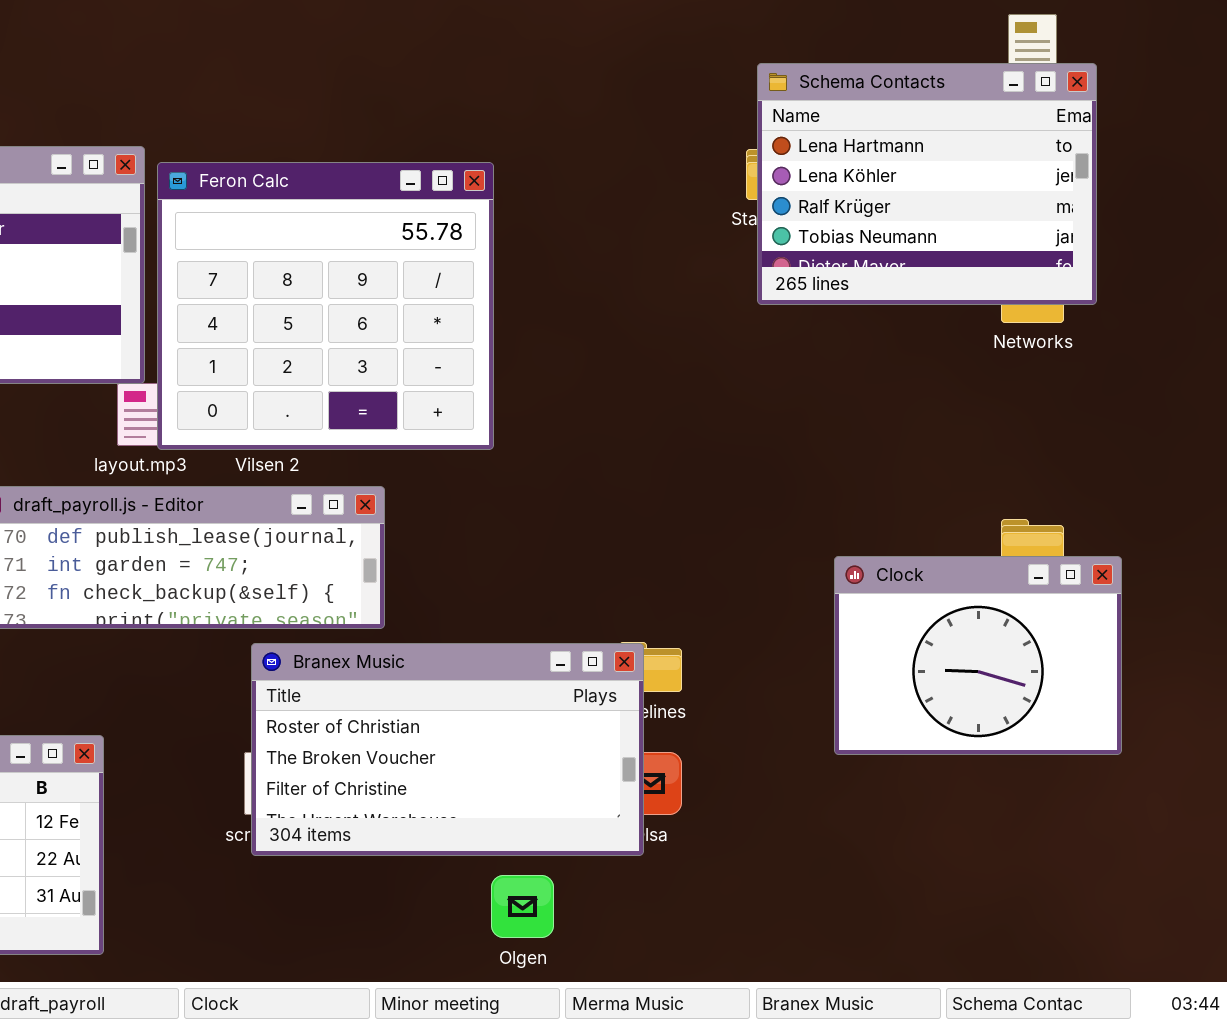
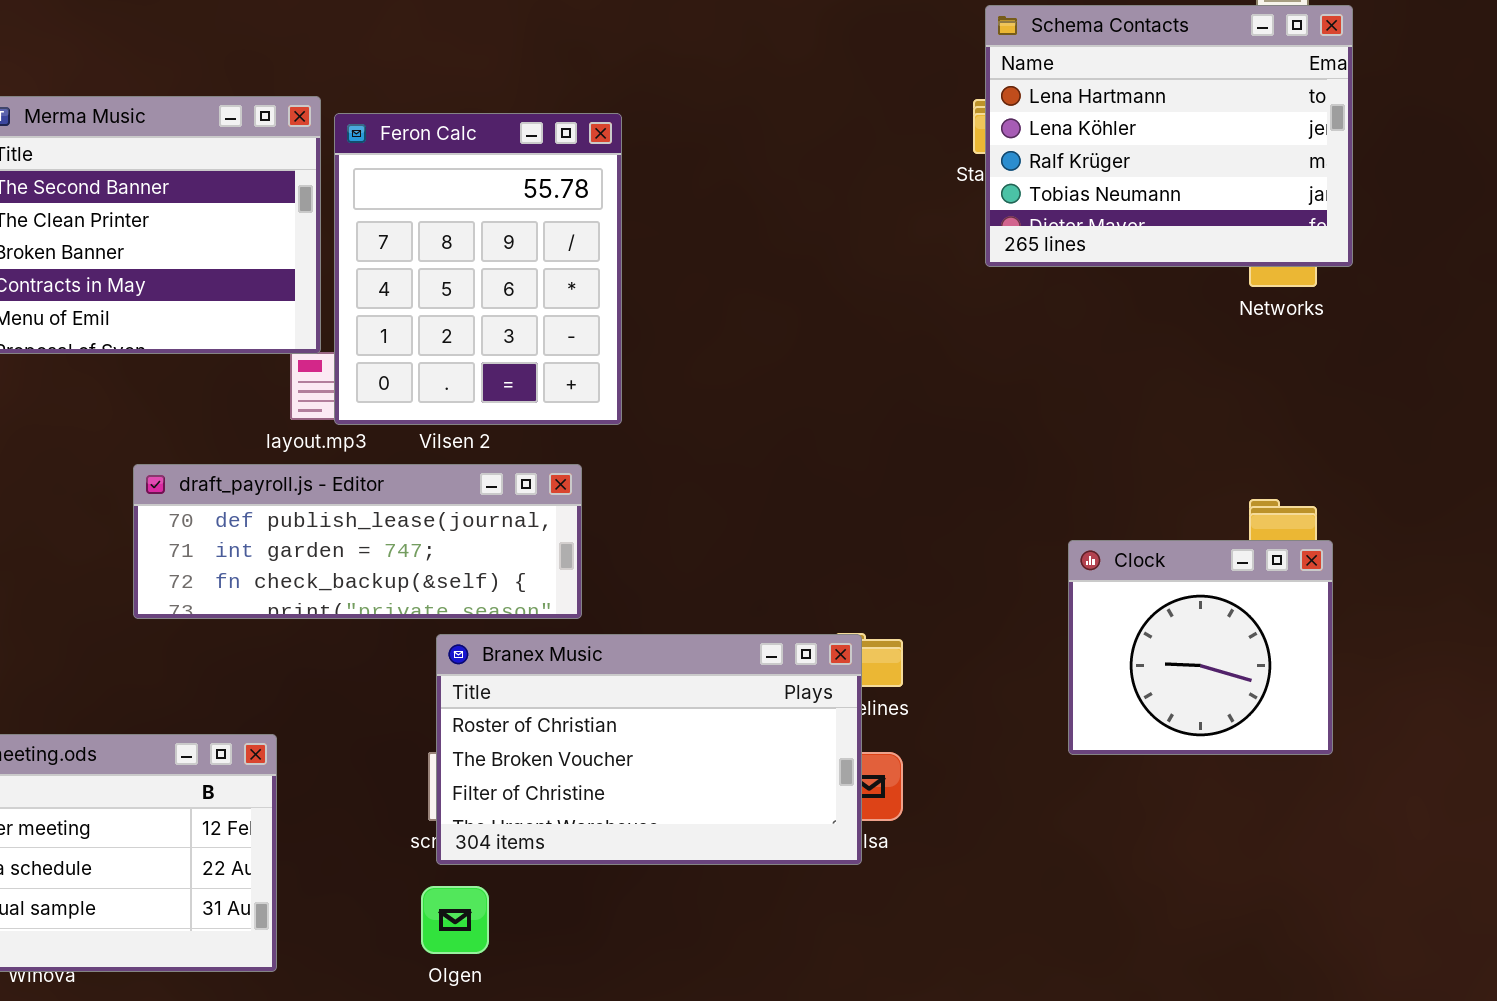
Feron Calc: [157,162,494,450] -> [334,113,622,425], resized
Clock: [834,556,1122,755] -> [1068,540,1333,755], resized
Olgen: [491,875,554,938] -> [421,886,489,954], moved

